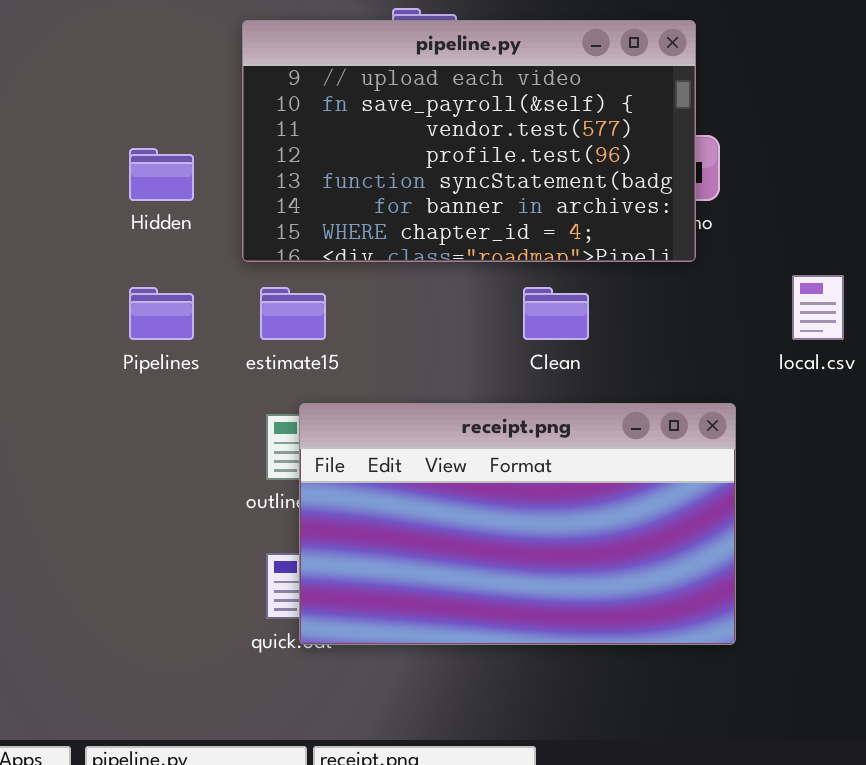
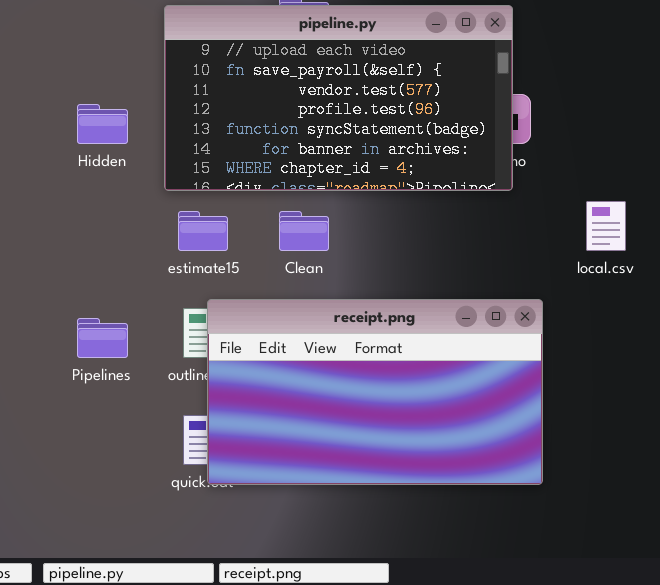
Pipelines: [129,287,194,340] -> [77,318,128,358], moved
Clean: [523,287,589,340] -> [279,211,329,251], moved

